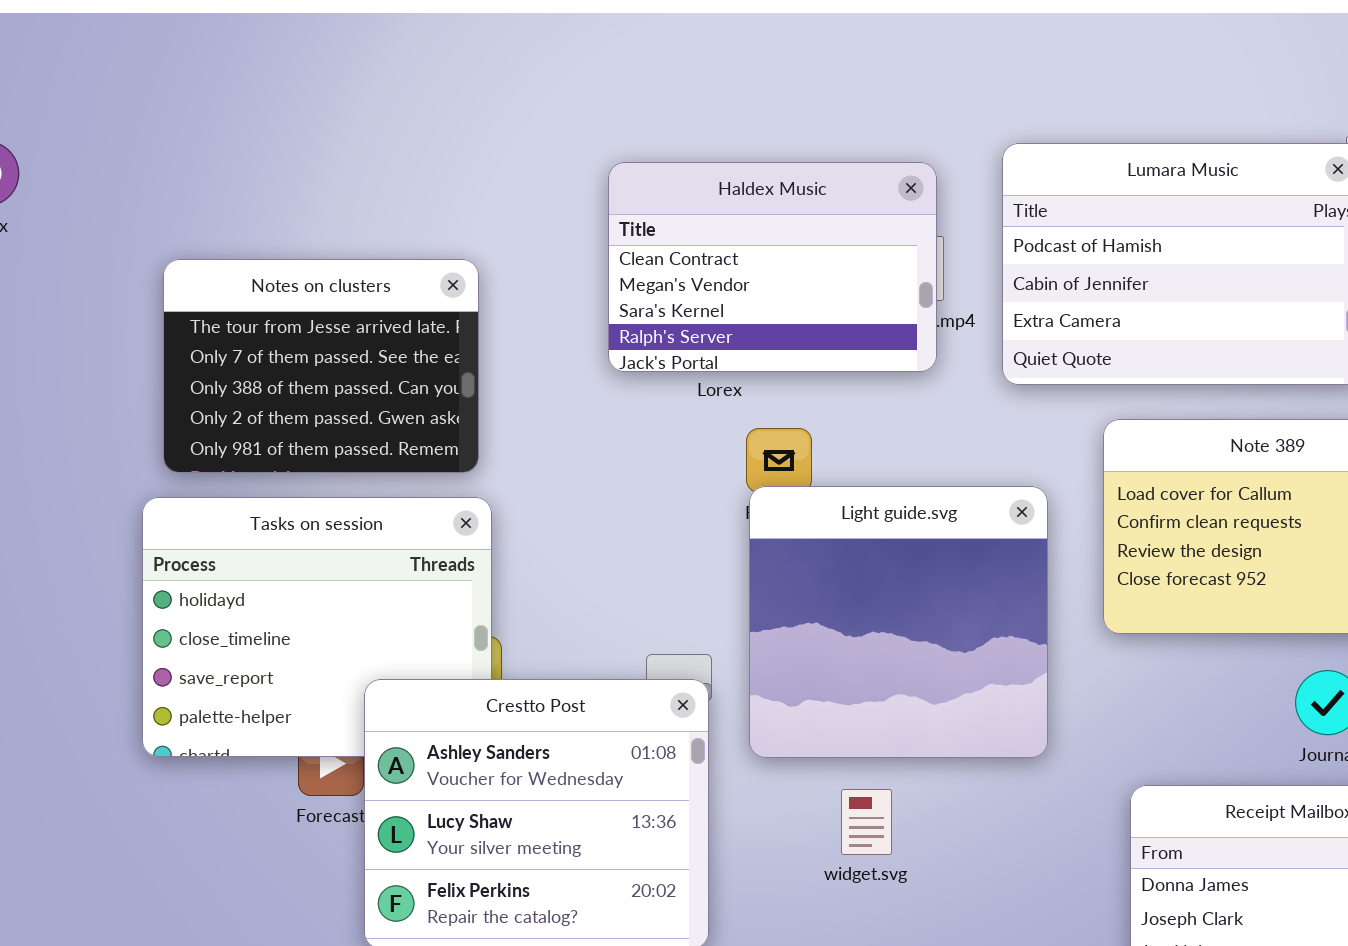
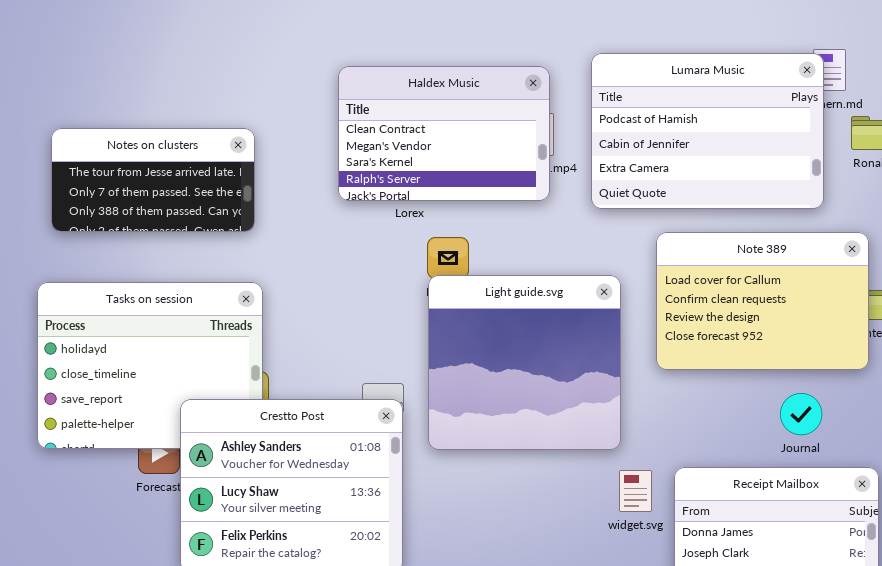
Notes on clusters: [163,259,479,473] -> [51,128,255,232], resized
widget.svg: [841,789,892,855] -> [619,470,652,512], moved

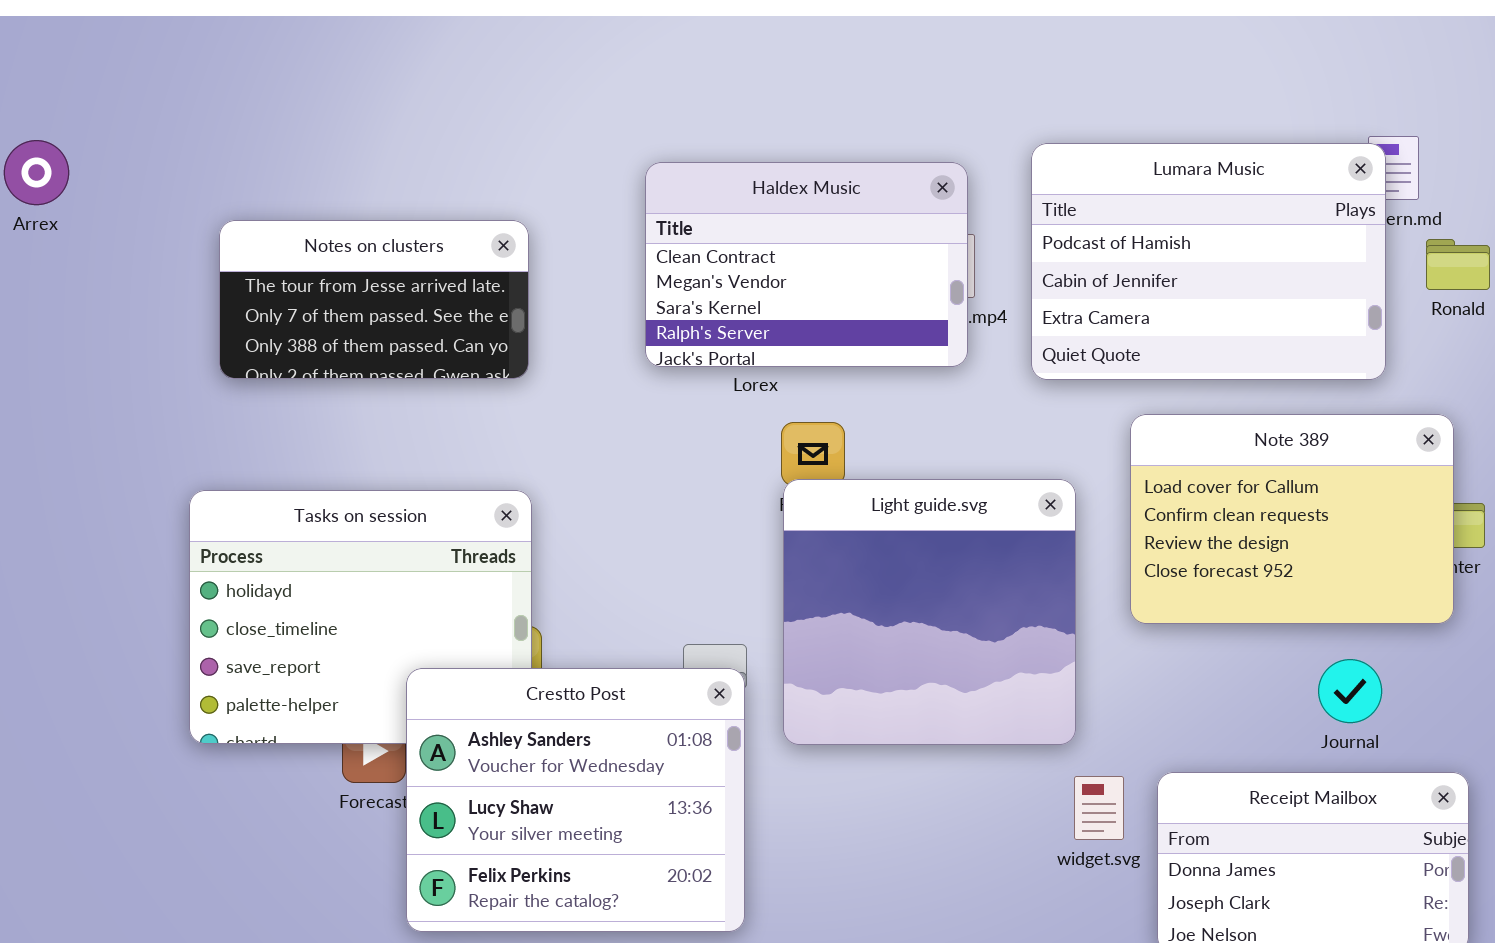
Notes on clusters: [51,128,255,232] -> [219,220,529,379], moved

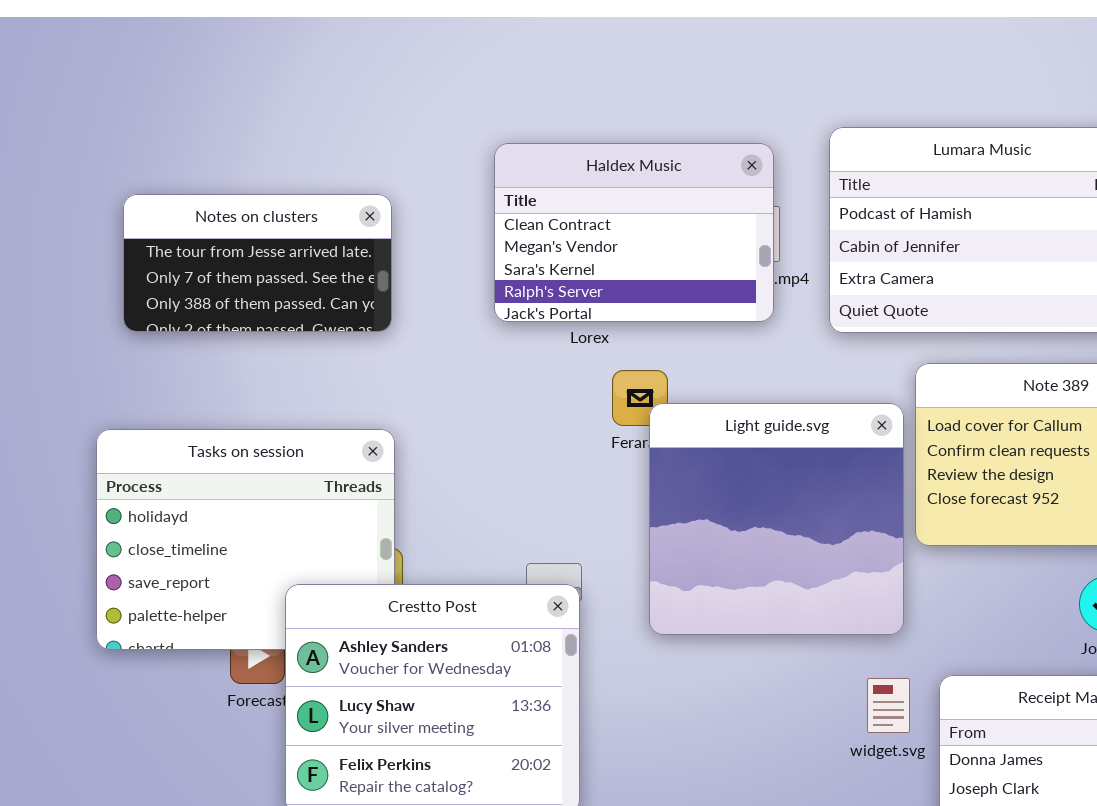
Light guide.svg: [783,479,1076,745] -> [649,403,904,635], moved

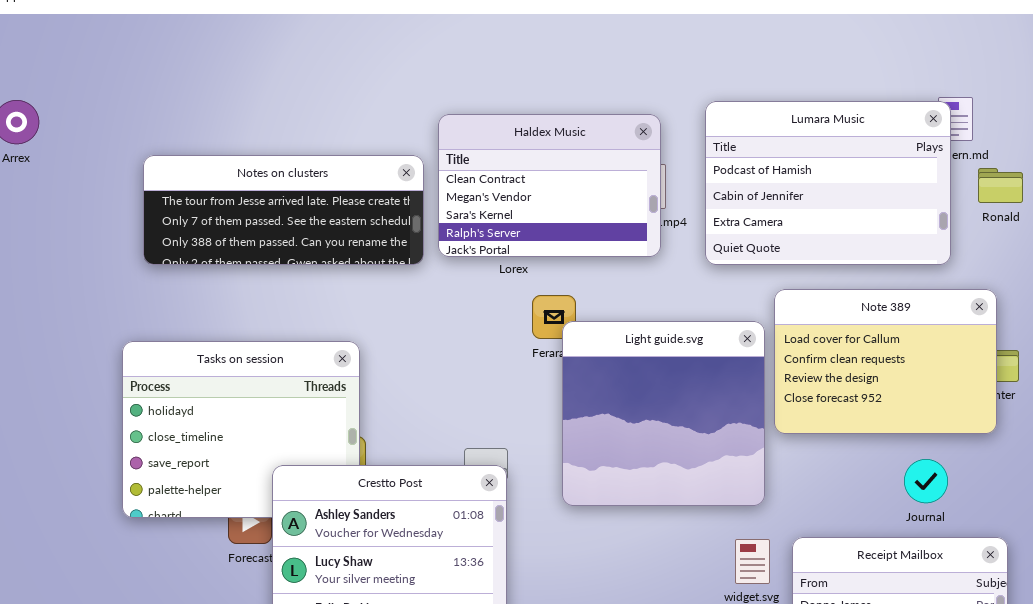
Notes on clusters: [123,194,392,332] -> [143,155,424,265], resized

